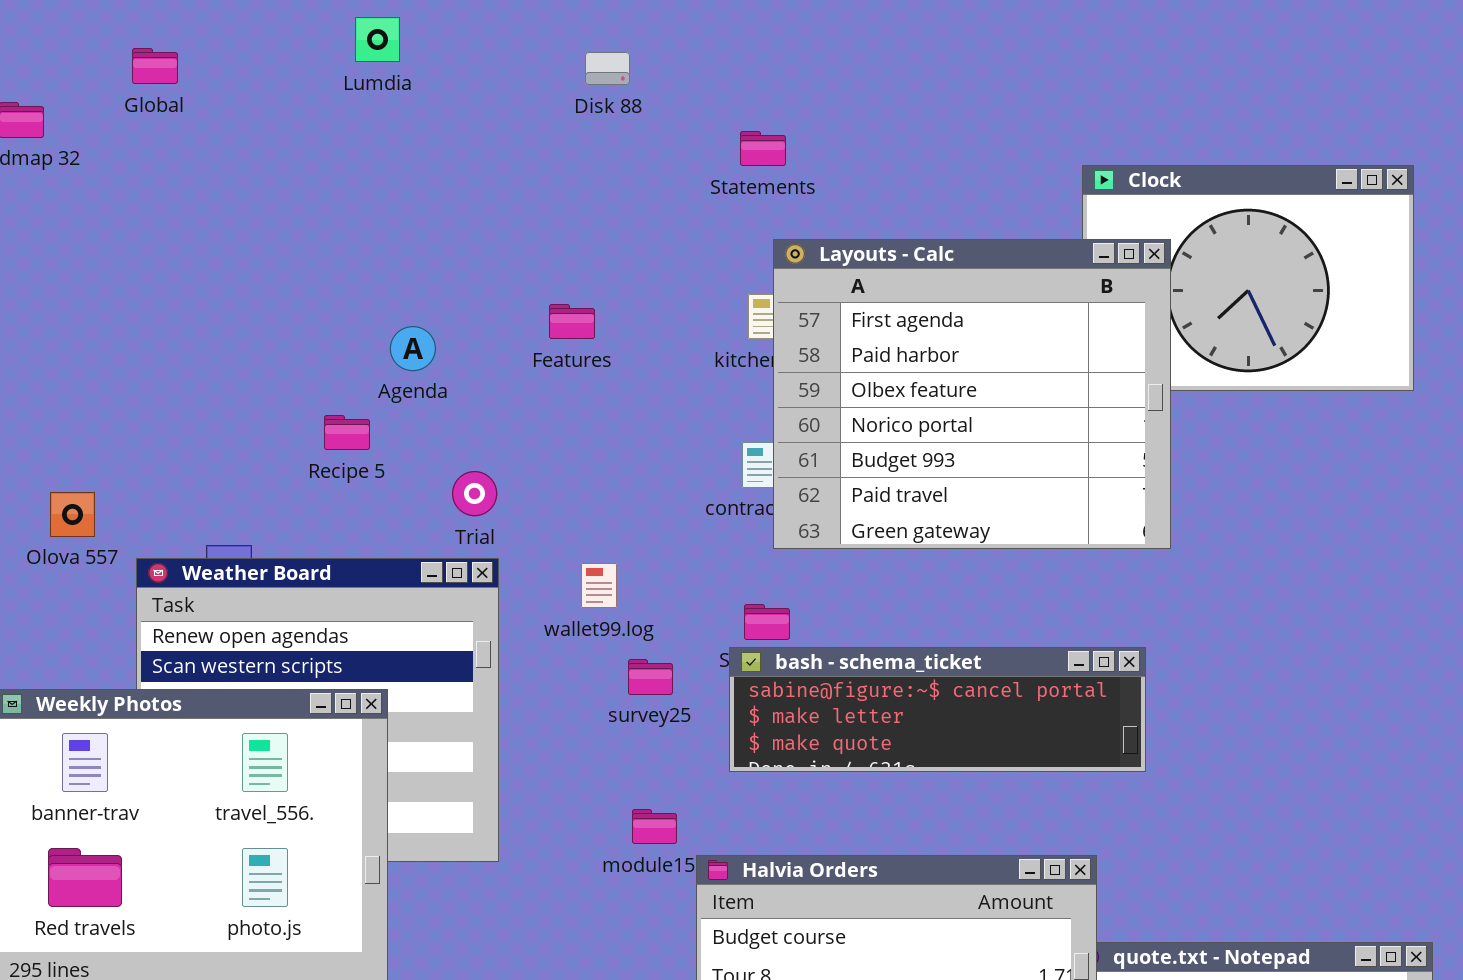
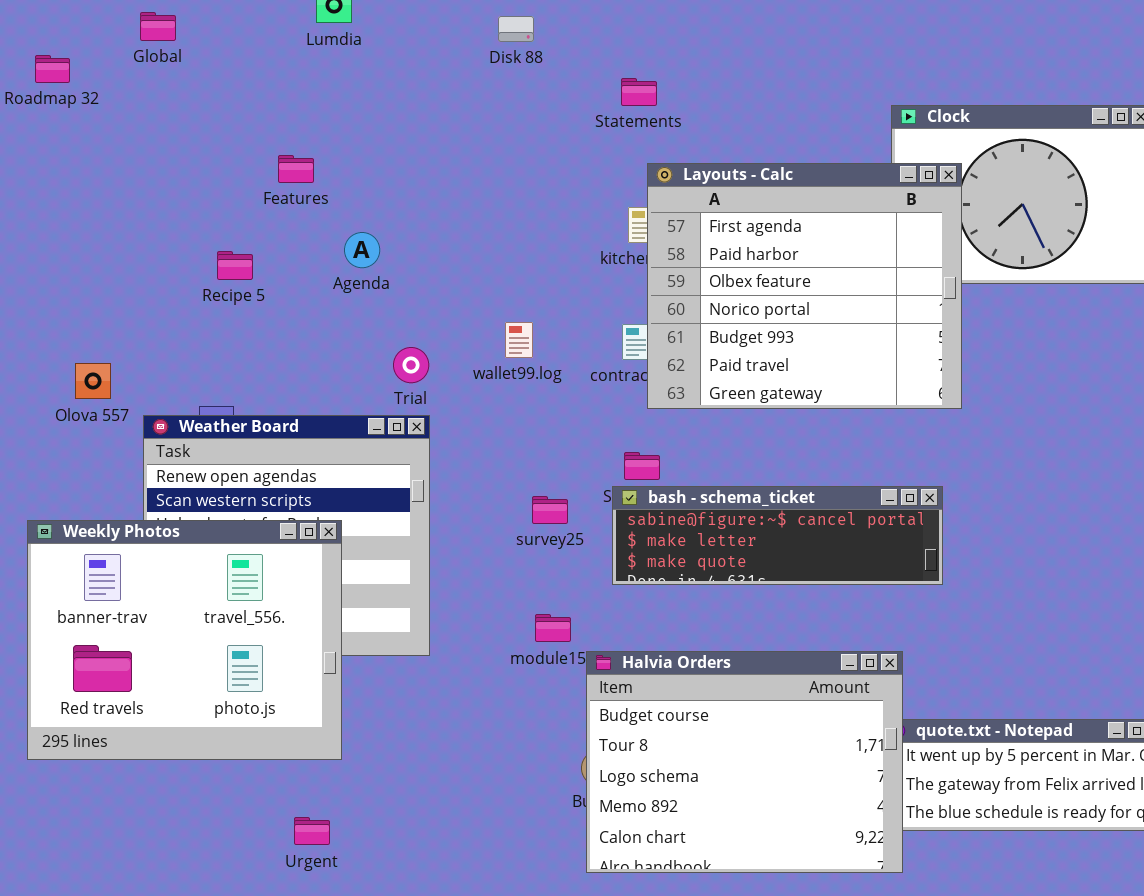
Features: [549,304,595,339] -> [278,155,314,183], moved
Recipe 5: [324,415,370,450] -> [217,251,253,280], moved
wallet99.log: [581,563,617,608] -> [505,322,533,358], moved

